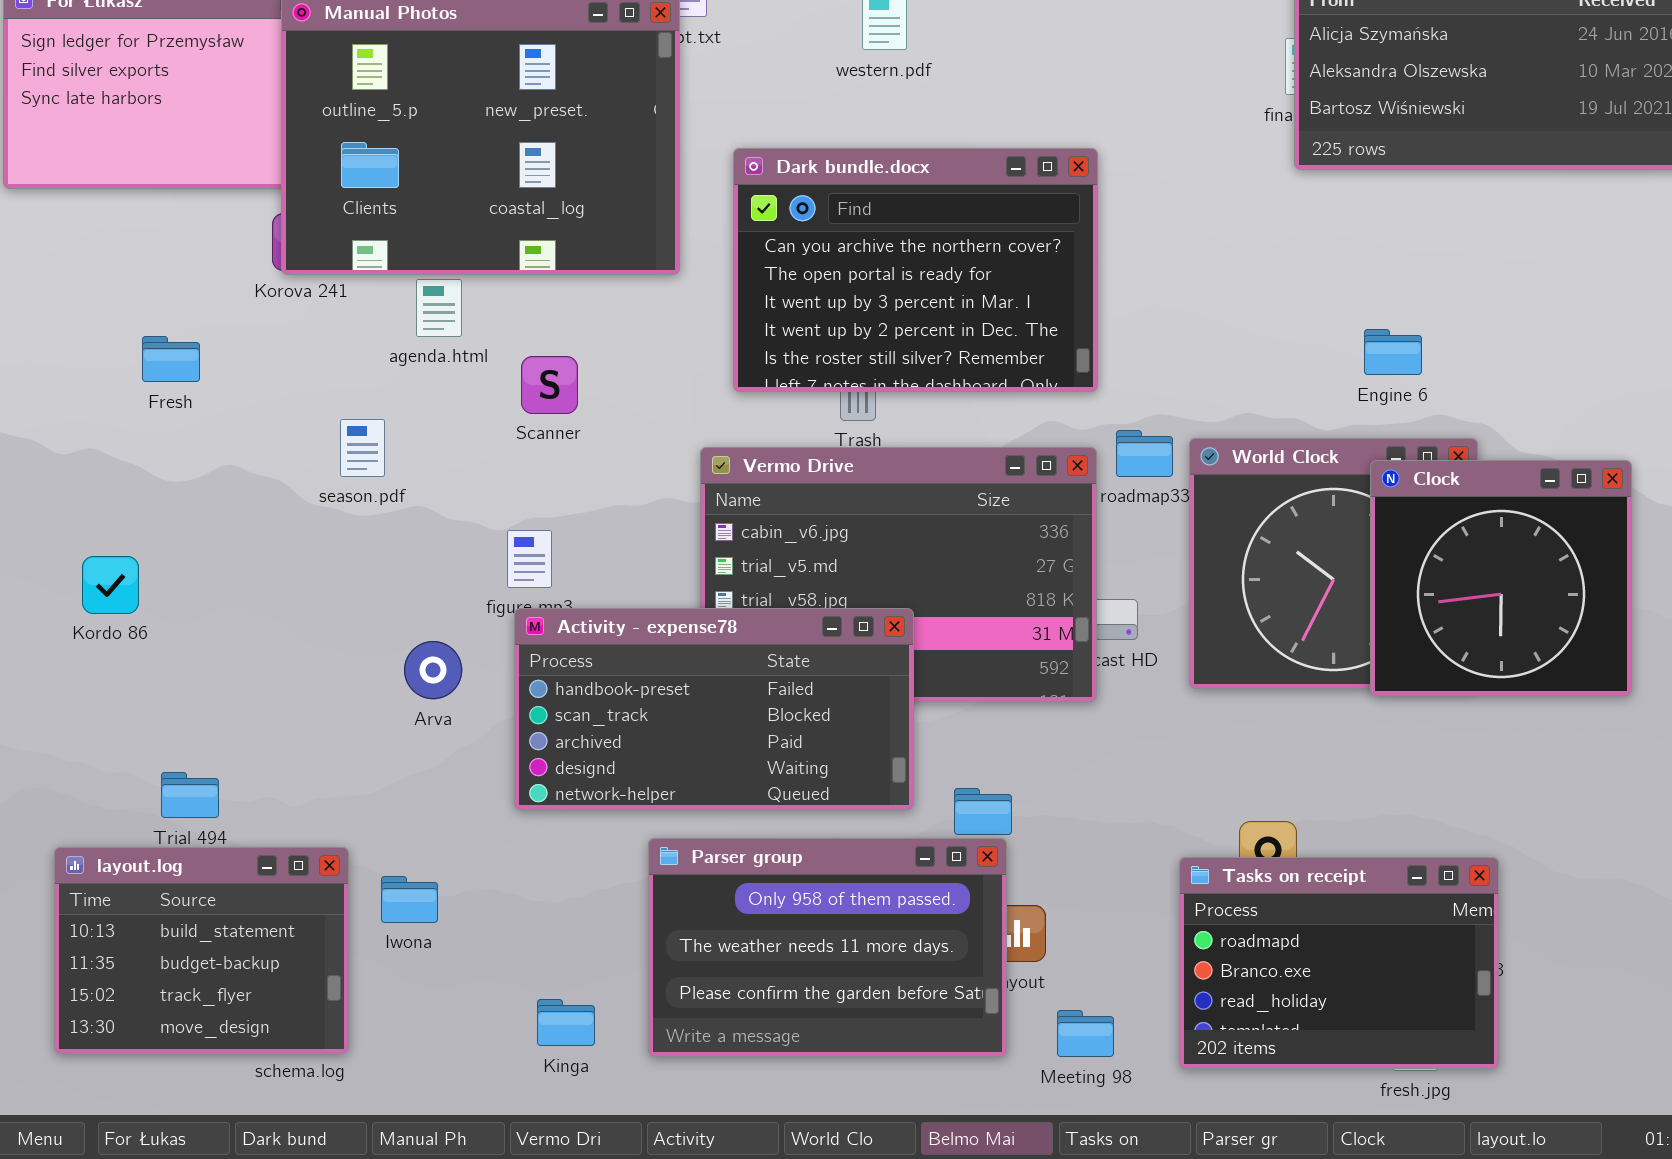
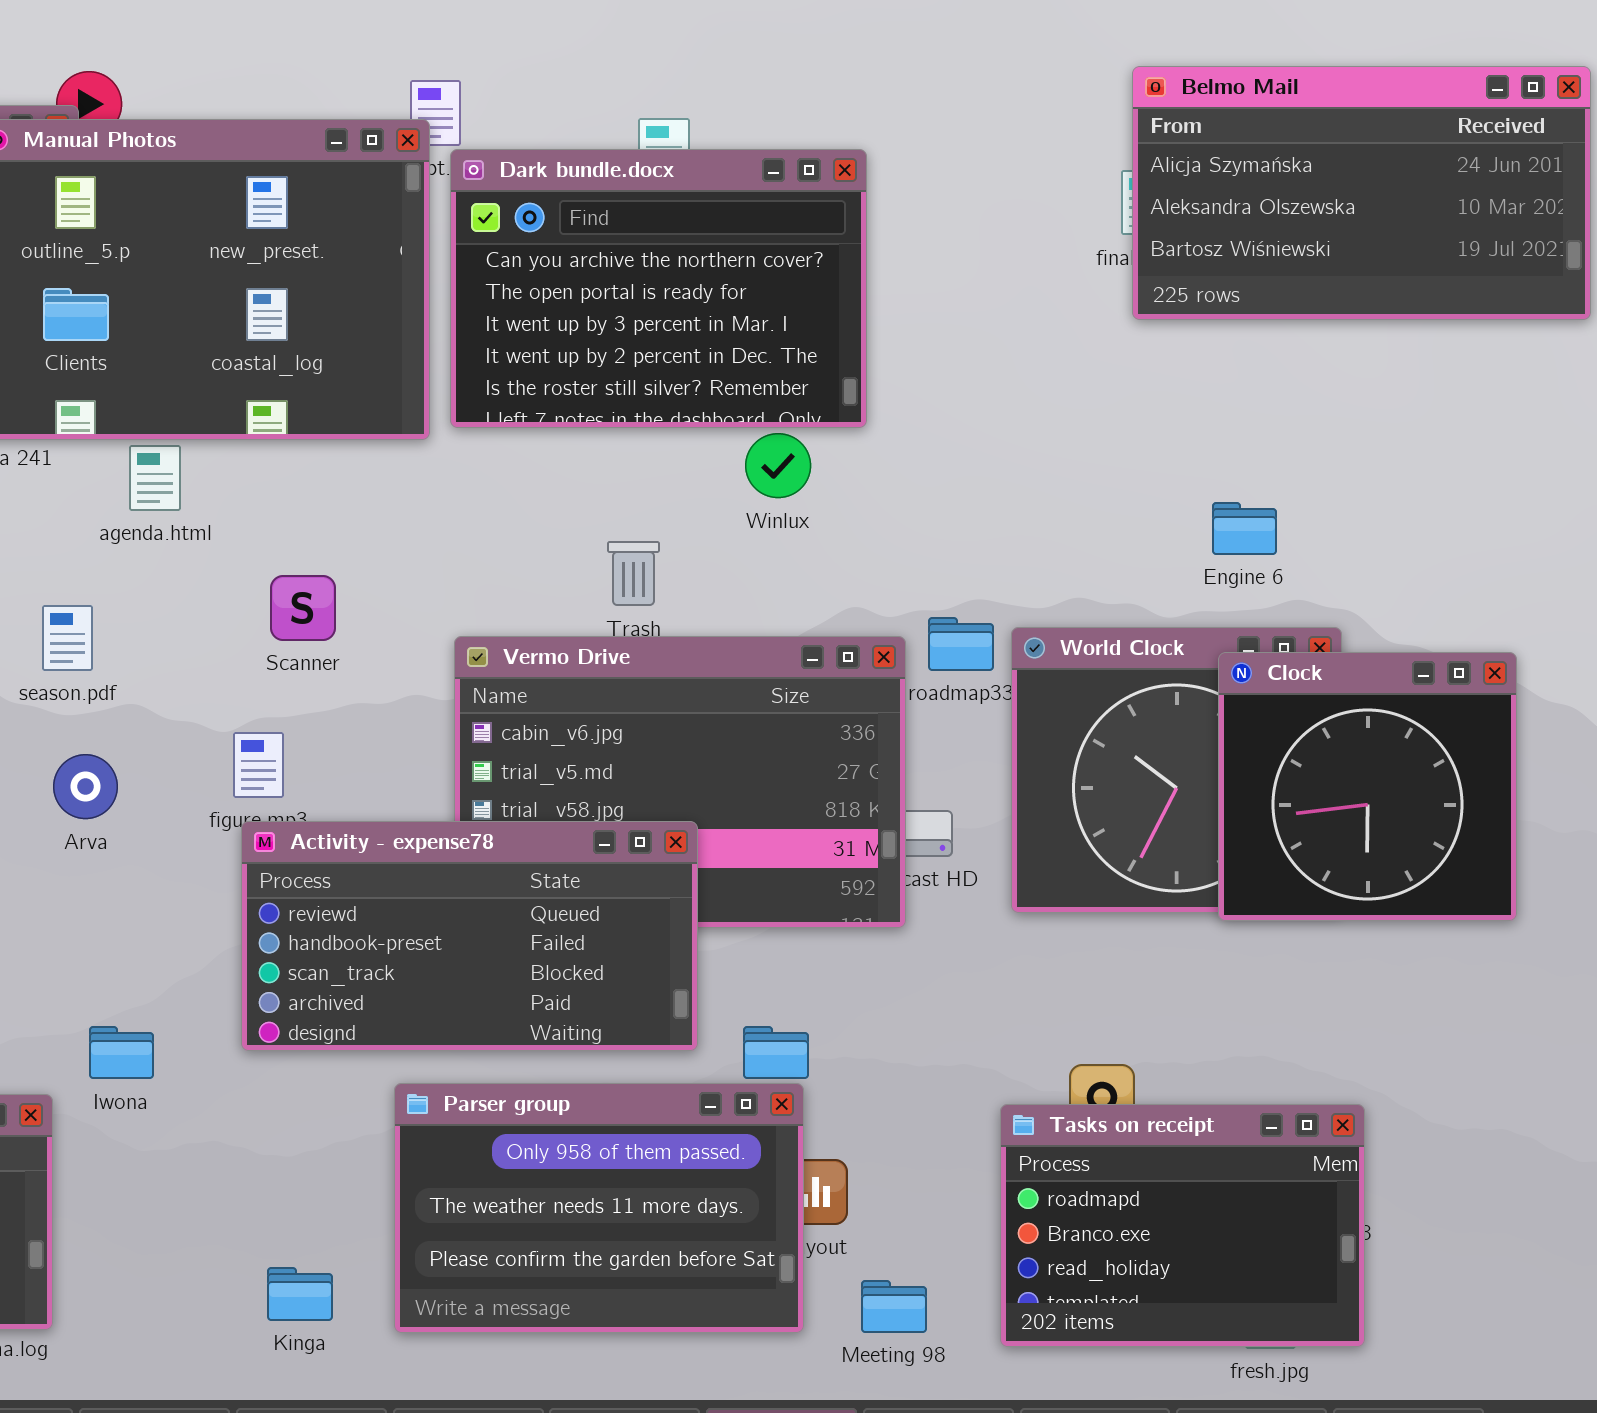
Dark bundle.docx: [733,148,1098,392] -> [450,149,867,428], moved
Scanner: [521,356,578,414] -> [270,575,336,641], moved
Activity - expense78: [514,608,914,810] -> [241,821,698,1051], scrolled up 1 row
Arva: [404,641,462,699] -> [53,754,118,819], moved
Iwona: [381,876,438,923] -> [89,1026,154,1079], moved

